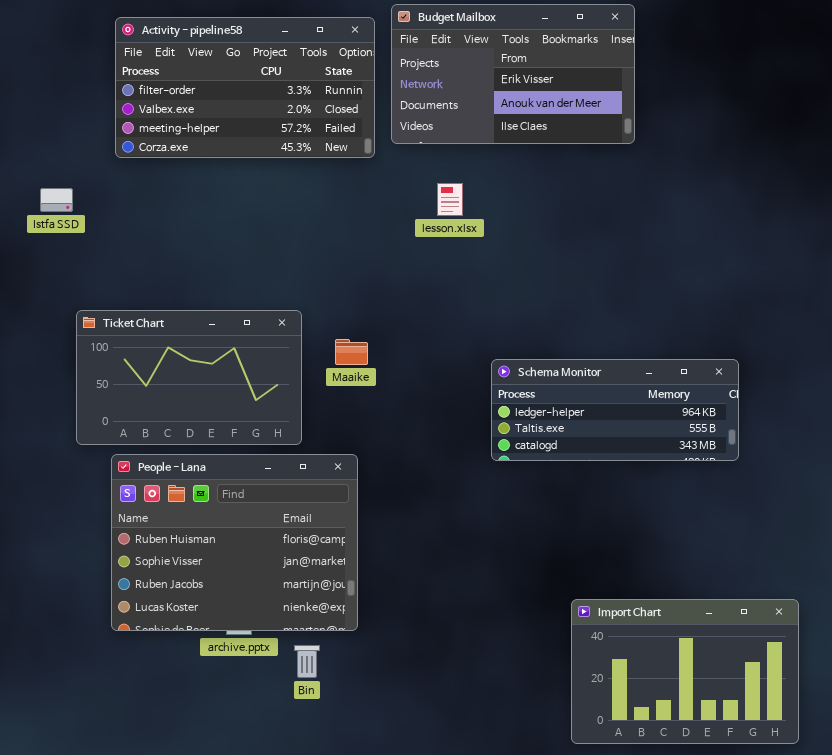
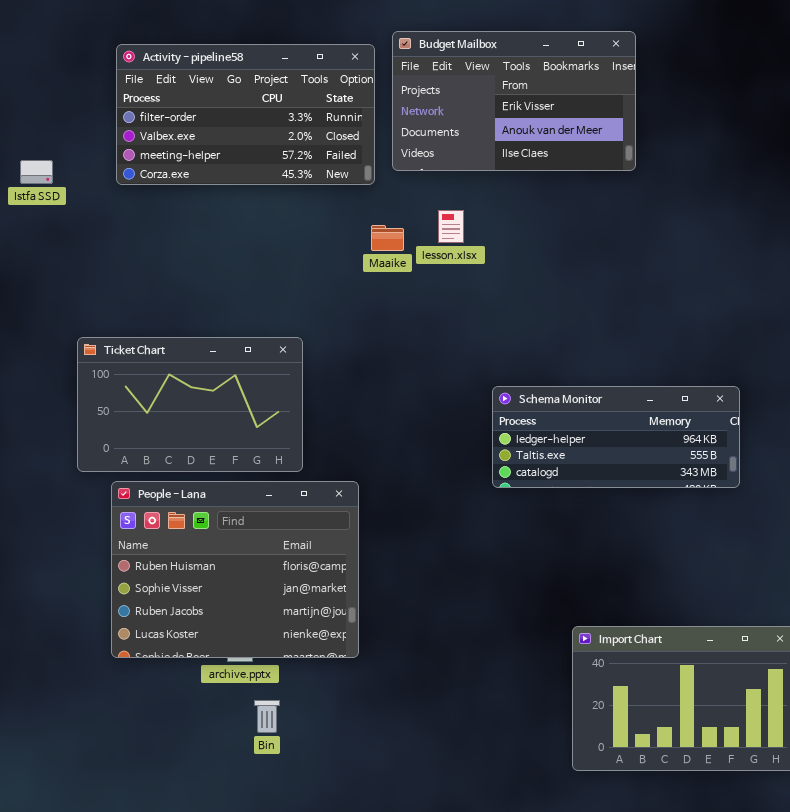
Istfa SSD: [40,188,73,212] -> [20,160,53,184], moved
Maaike: [335,339,368,365] -> [371,225,404,251], moved
Bin: [294,645,320,678] -> [254,700,280,733], moved

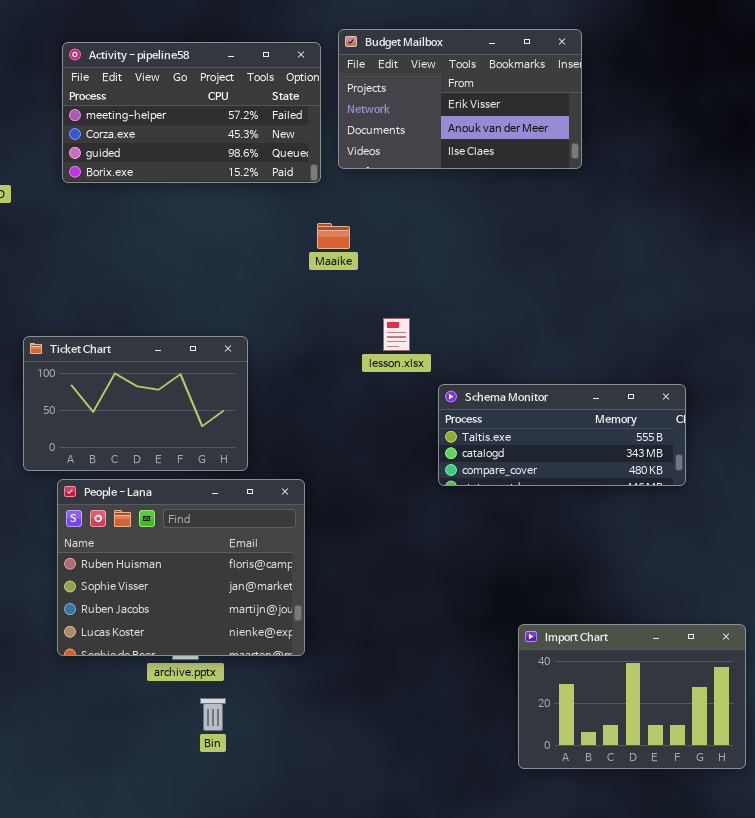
Activity - pipeline58: [116,44,375,185] -> [62,42,321,183], scrolled down 2 rows
lesson.xlsx: [438,210,464,243] -> [383,318,410,351], moved
Schema Monitor: [492,386,740,488] -> [438,384,686,486], scrolled down 1 row

